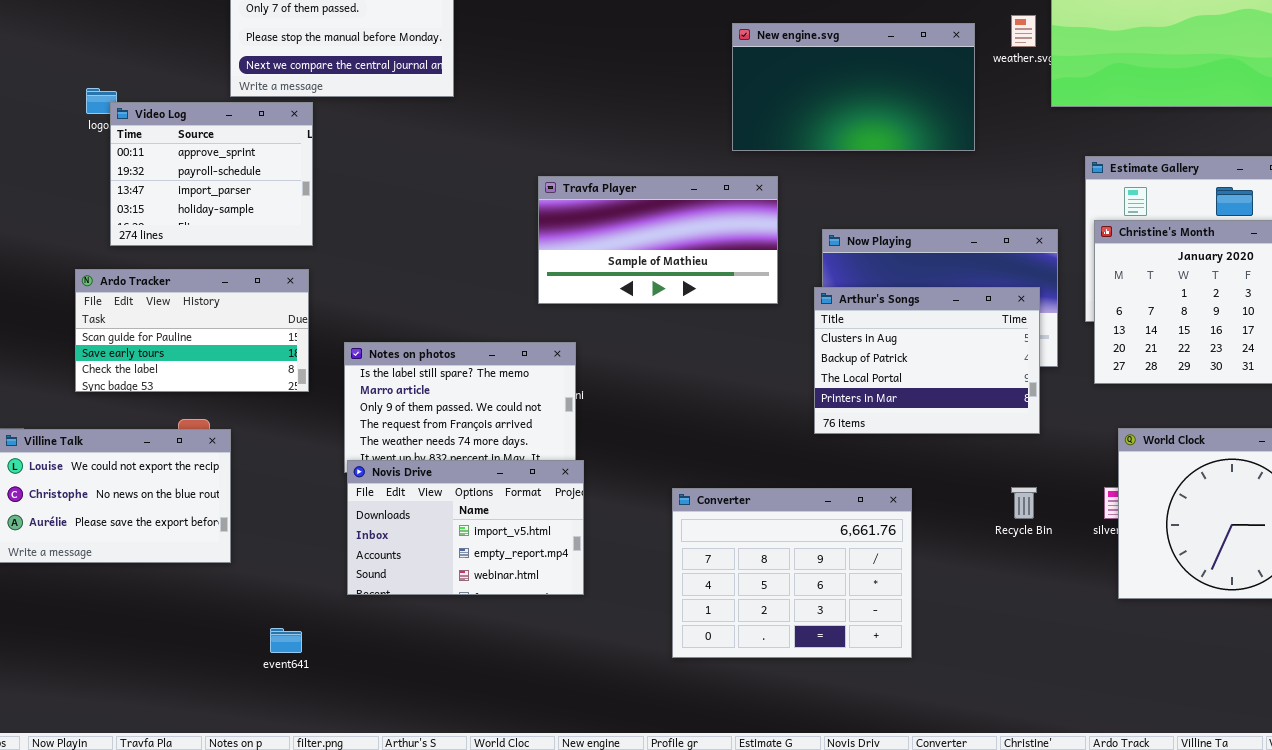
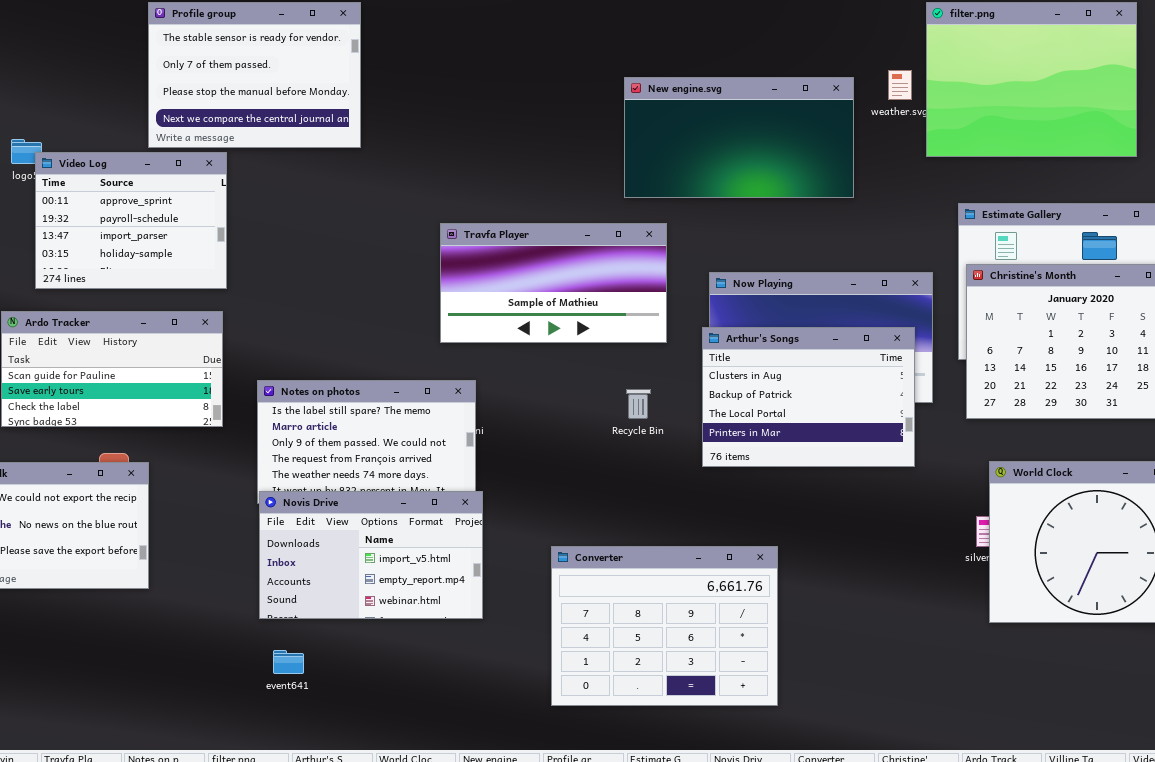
Recycle Bin: [1011,487,1037,519] -> [626,389,651,419], moved
Converter: [672,488,912,658] -> [551,546,778,706], moved
event641: [270,628,302,653] -> [273,650,304,674], moved

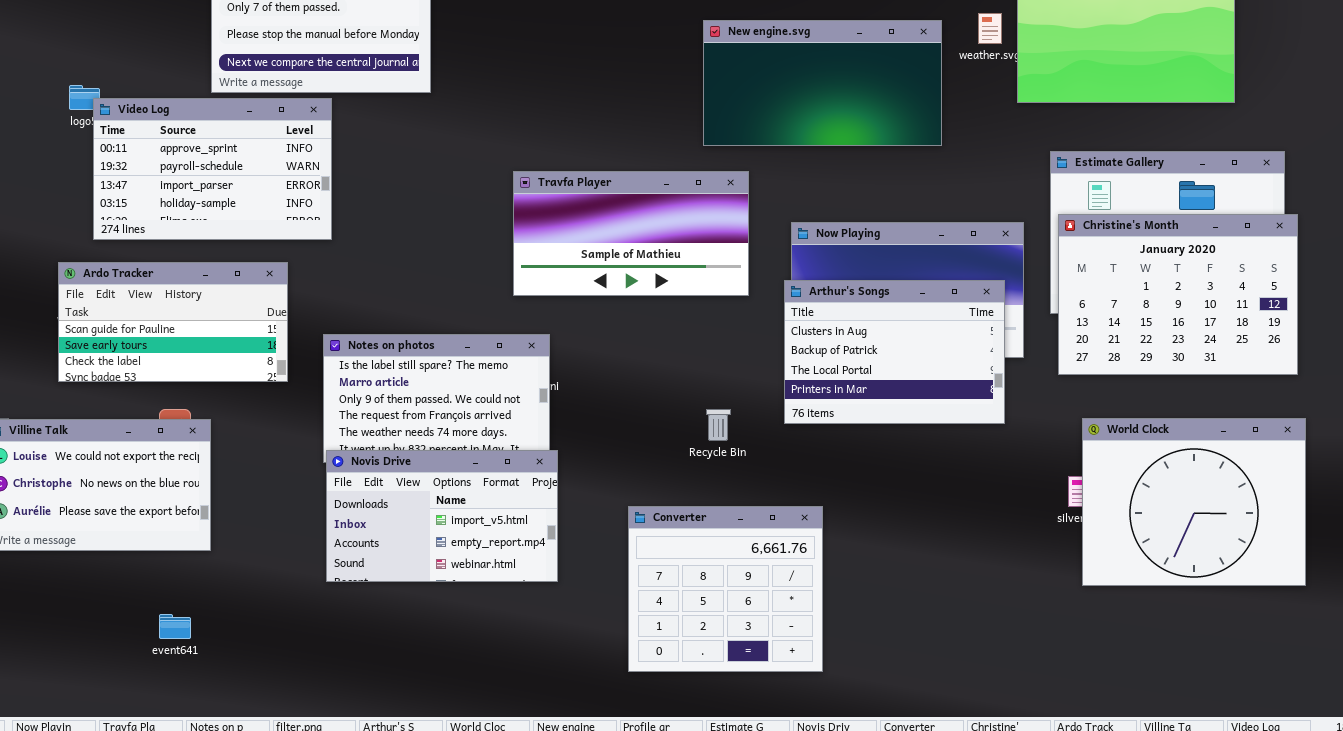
Video Log: [35,152,227,289] -> [93,98,332,240], resized
Recycle Bin: [626,389,651,419] -> [706,409,731,441], moved
Converter: [551,546,778,706] -> [628,506,823,672], resized
event641: [273,650,304,674] -> [159,614,191,639], moved

